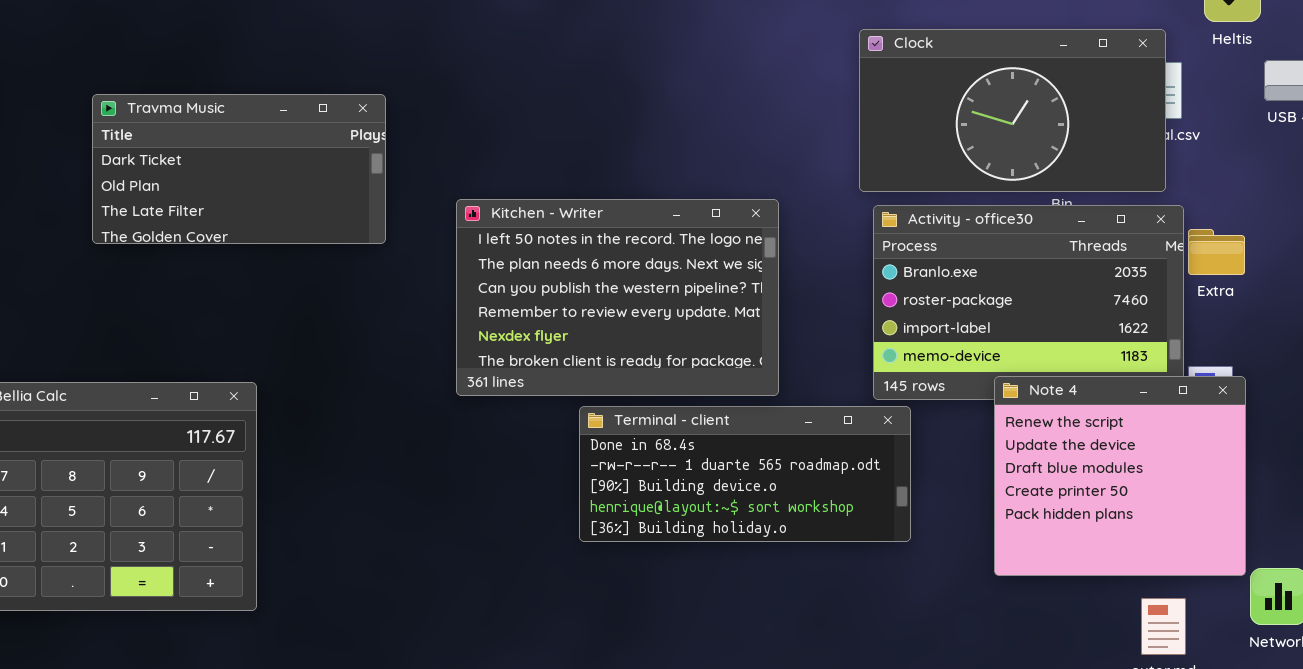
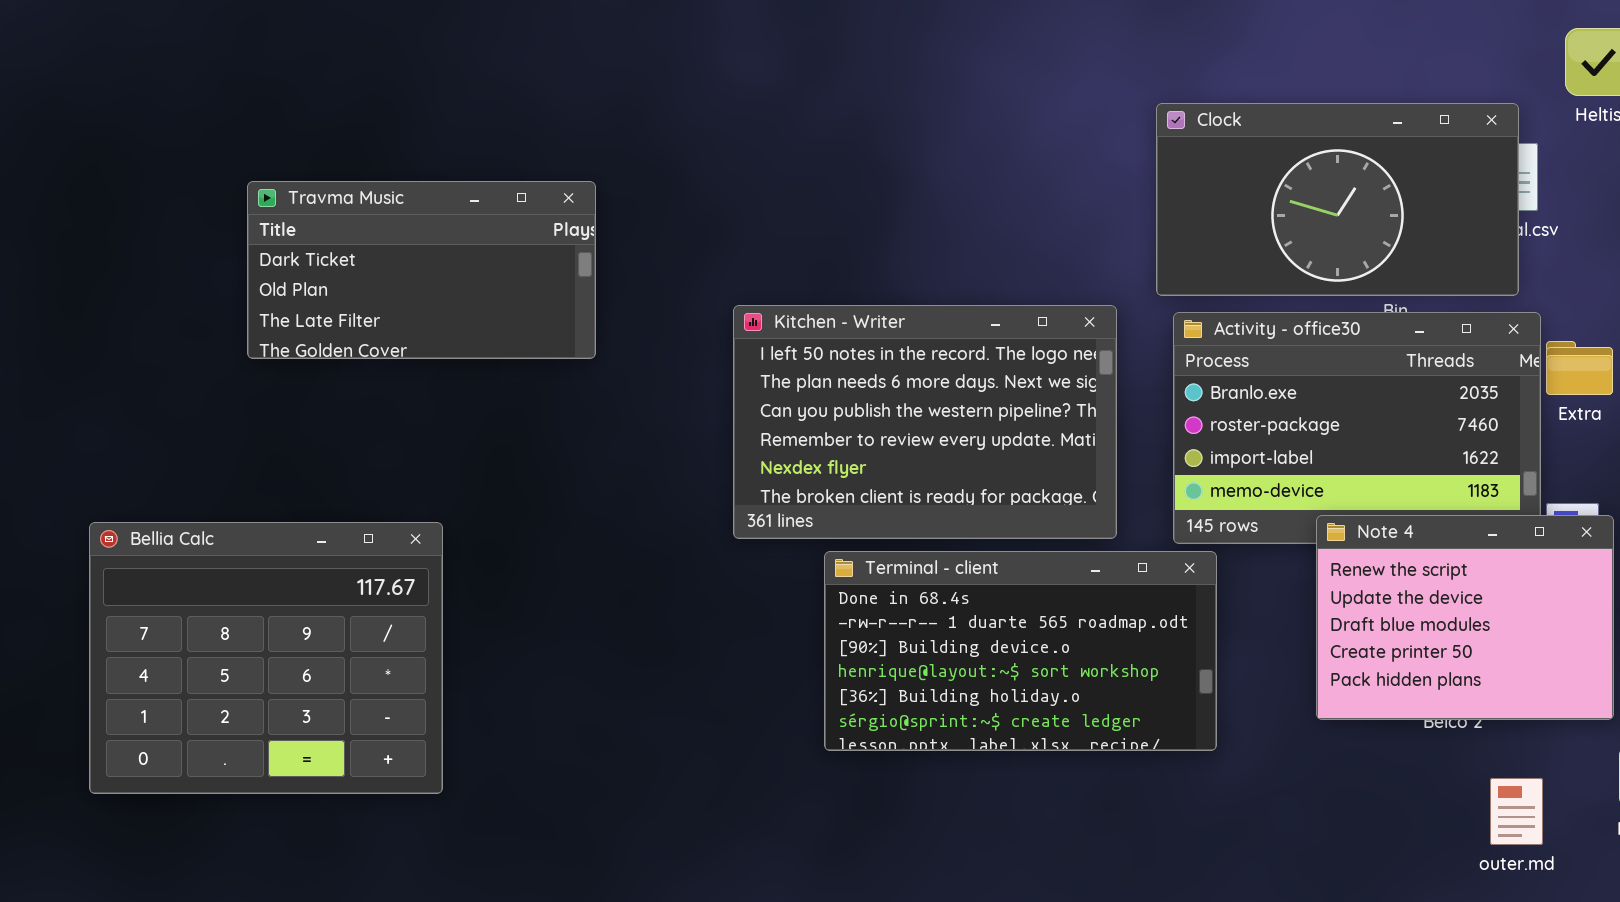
Kitchen - Writer: [456,199,779,396] -> [733,305,1117,539], moved
Note 4: [994,376,1246,576] -> [1316,515,1614,720], resized
Terminal - client: [579,406,911,542] -> [824,551,1217,751], resized

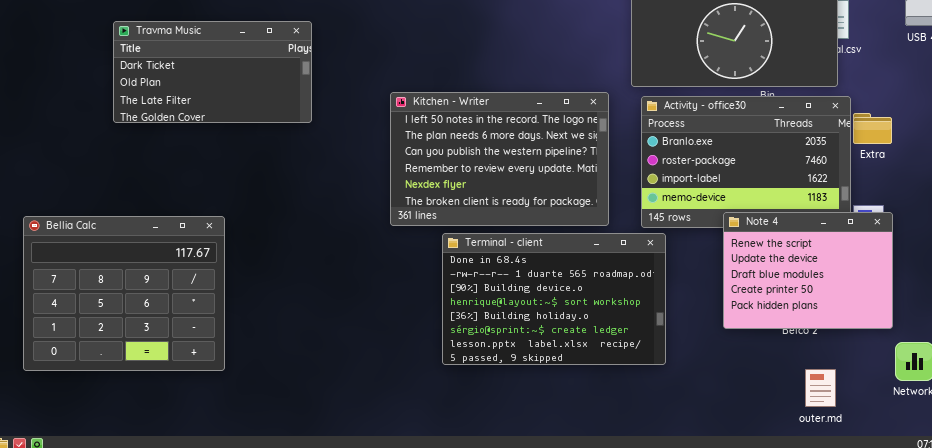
Terminal - client: [824,551,1217,751] -> [442,233,666,365], resized
outer.md: [1490,778,1543,845] -> [805,369,836,407], moved

